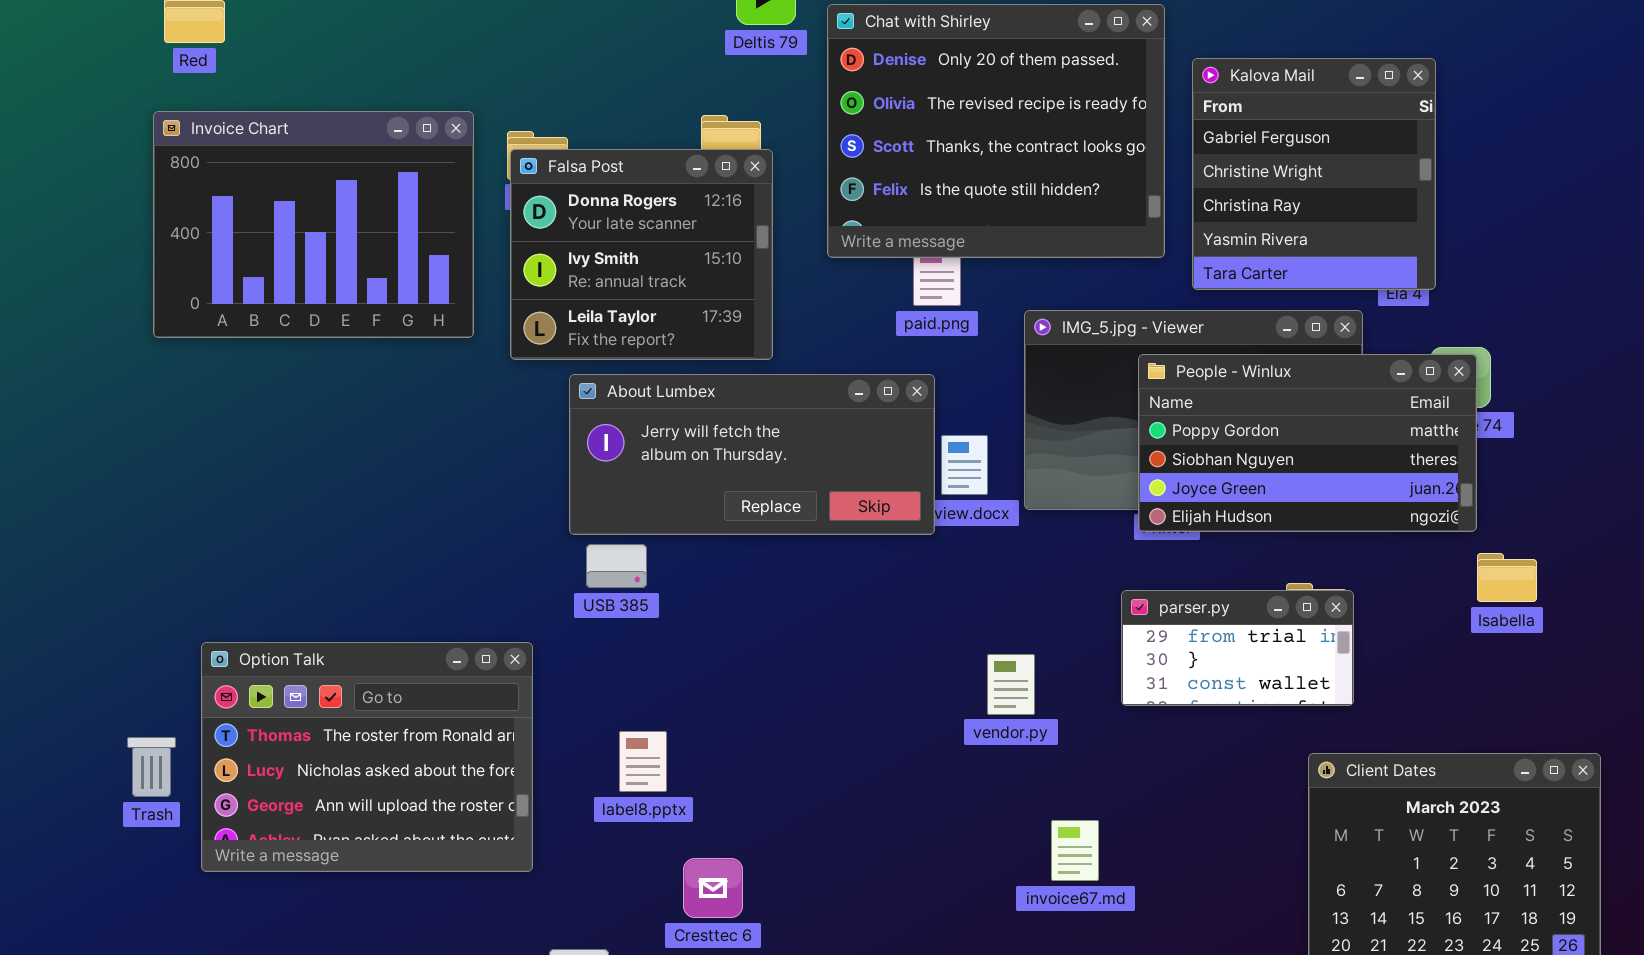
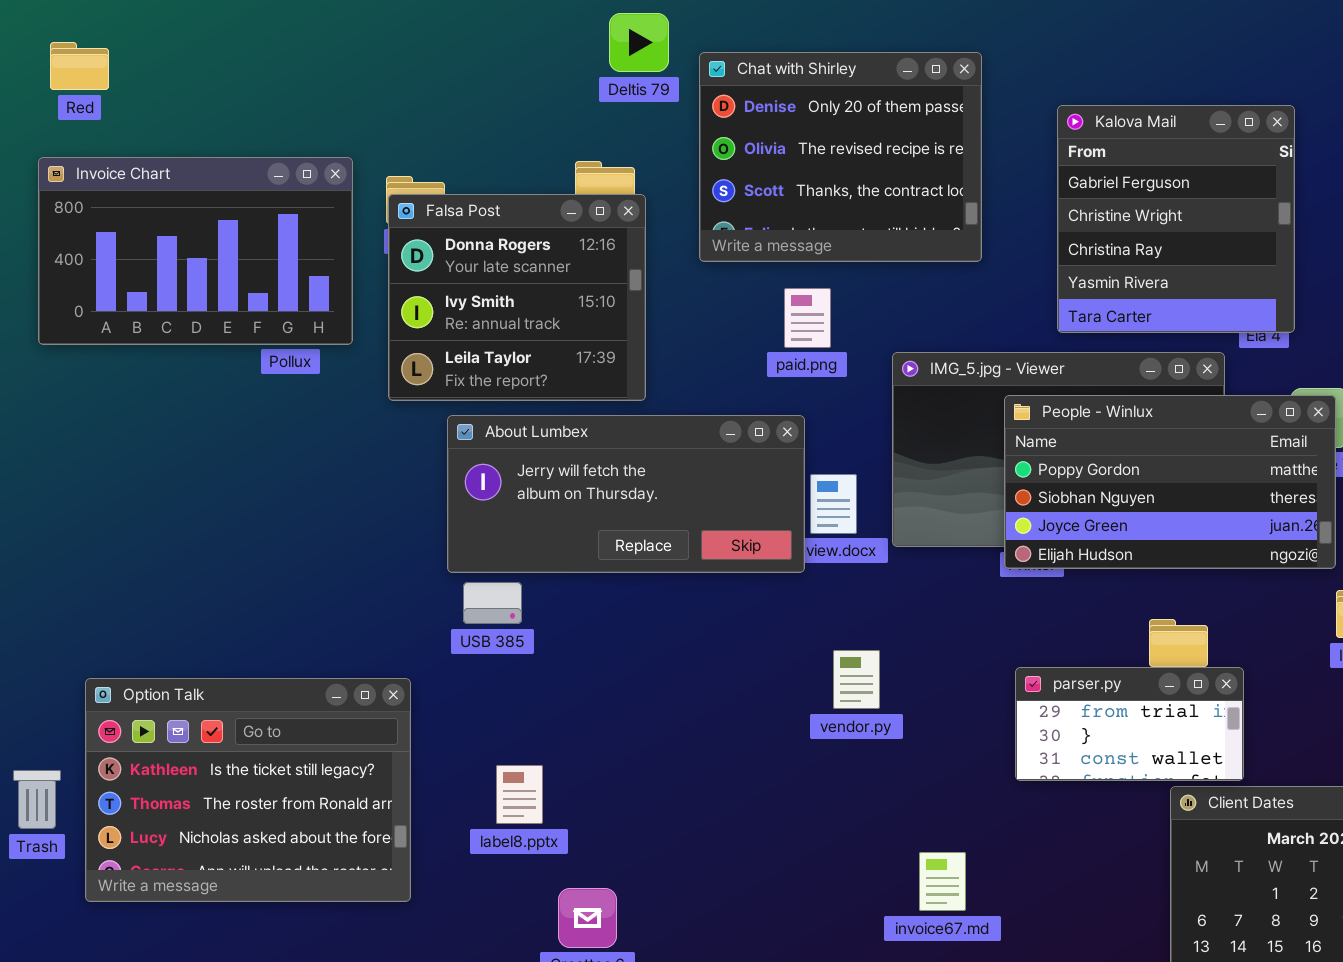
Chat with Shirley: [827,4,1165,258] -> [699,52,982,262], resized
Invoice Chart: [153,111,474,338] -> [38,157,353,345], resized
parser.py: [1121,590,1354,706] -> [1015,667,1244,781], moved
Option Talk: [201,642,533,872] -> [85,678,411,902], scrolled up 1 row
vendor.py: [987,654,1035,715] -> [833,650,880,709], moved

